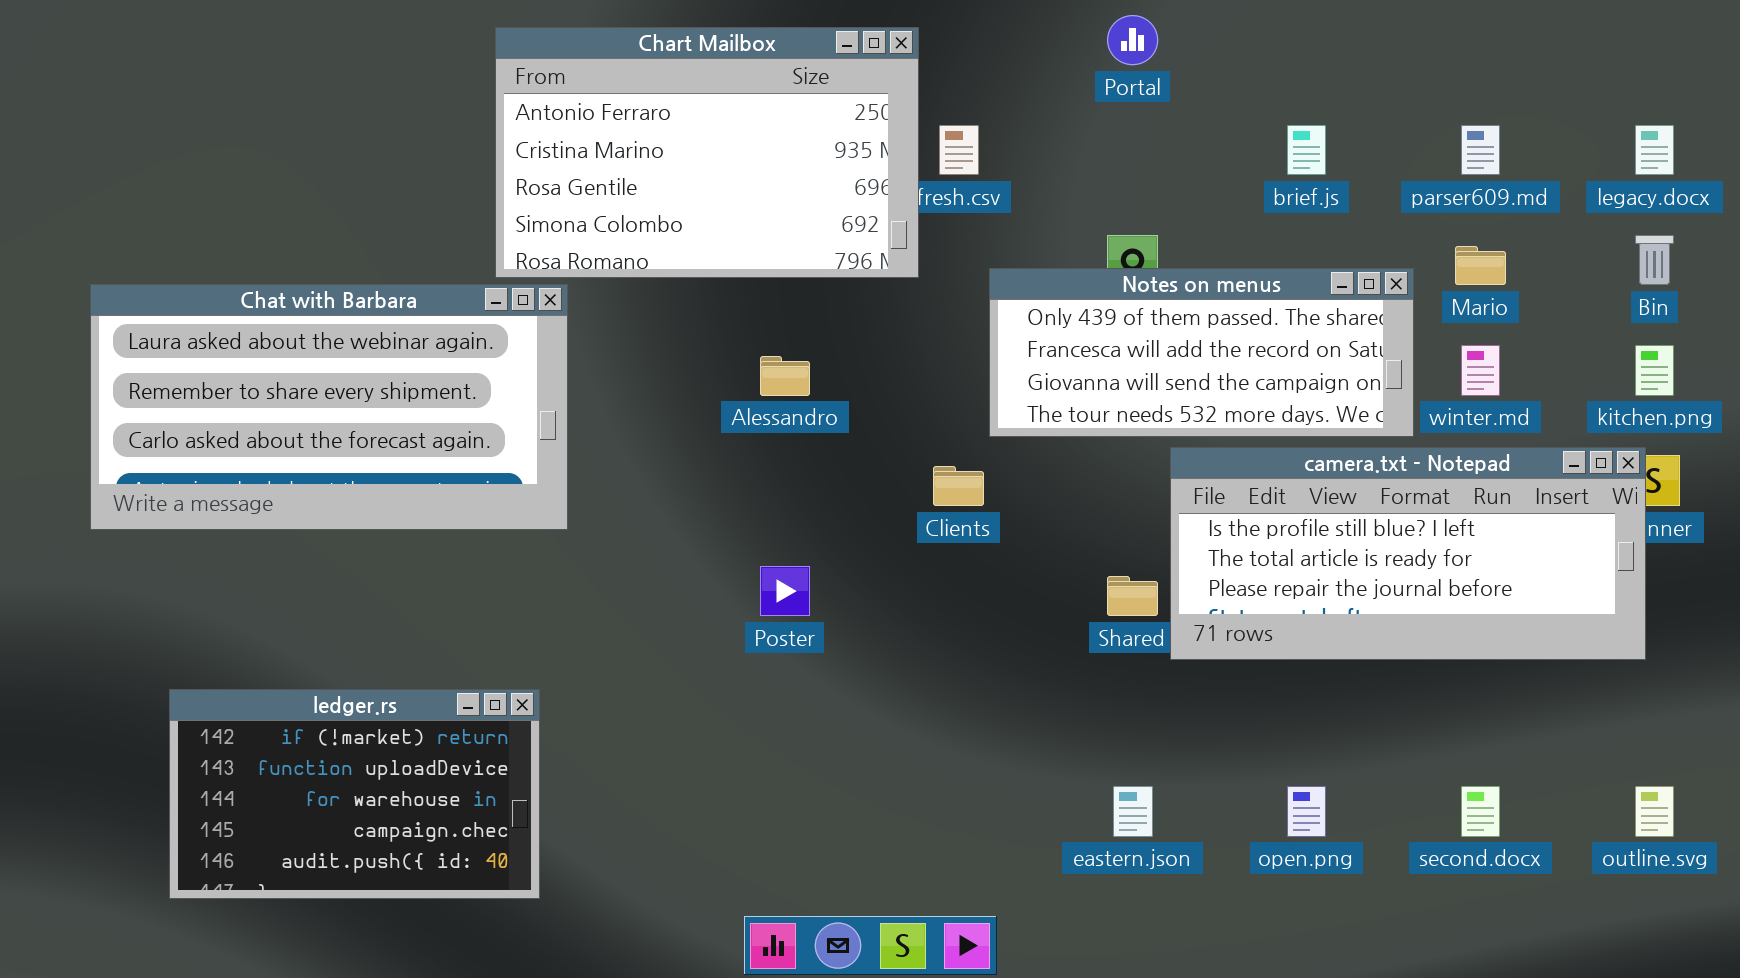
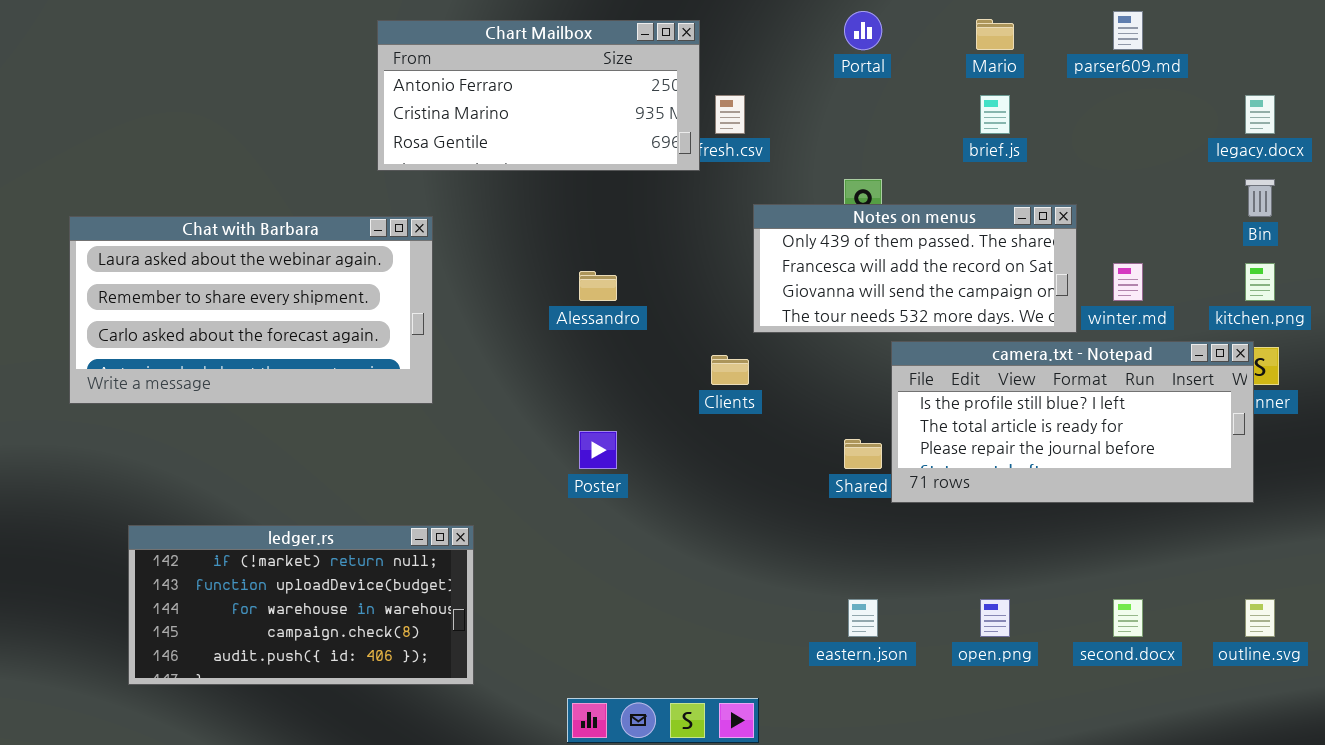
Chart Mailbox: [495,27,919,278] -> [377,20,700,171], resized
parser609.md: [1461,125,1500,175] -> [1113,11,1143,50], moved
Mario: [1455,246,1506,285] -> [976,19,1014,50], moved
ledger.rs: [169,689,540,899] -> [128,525,474,685], resized

